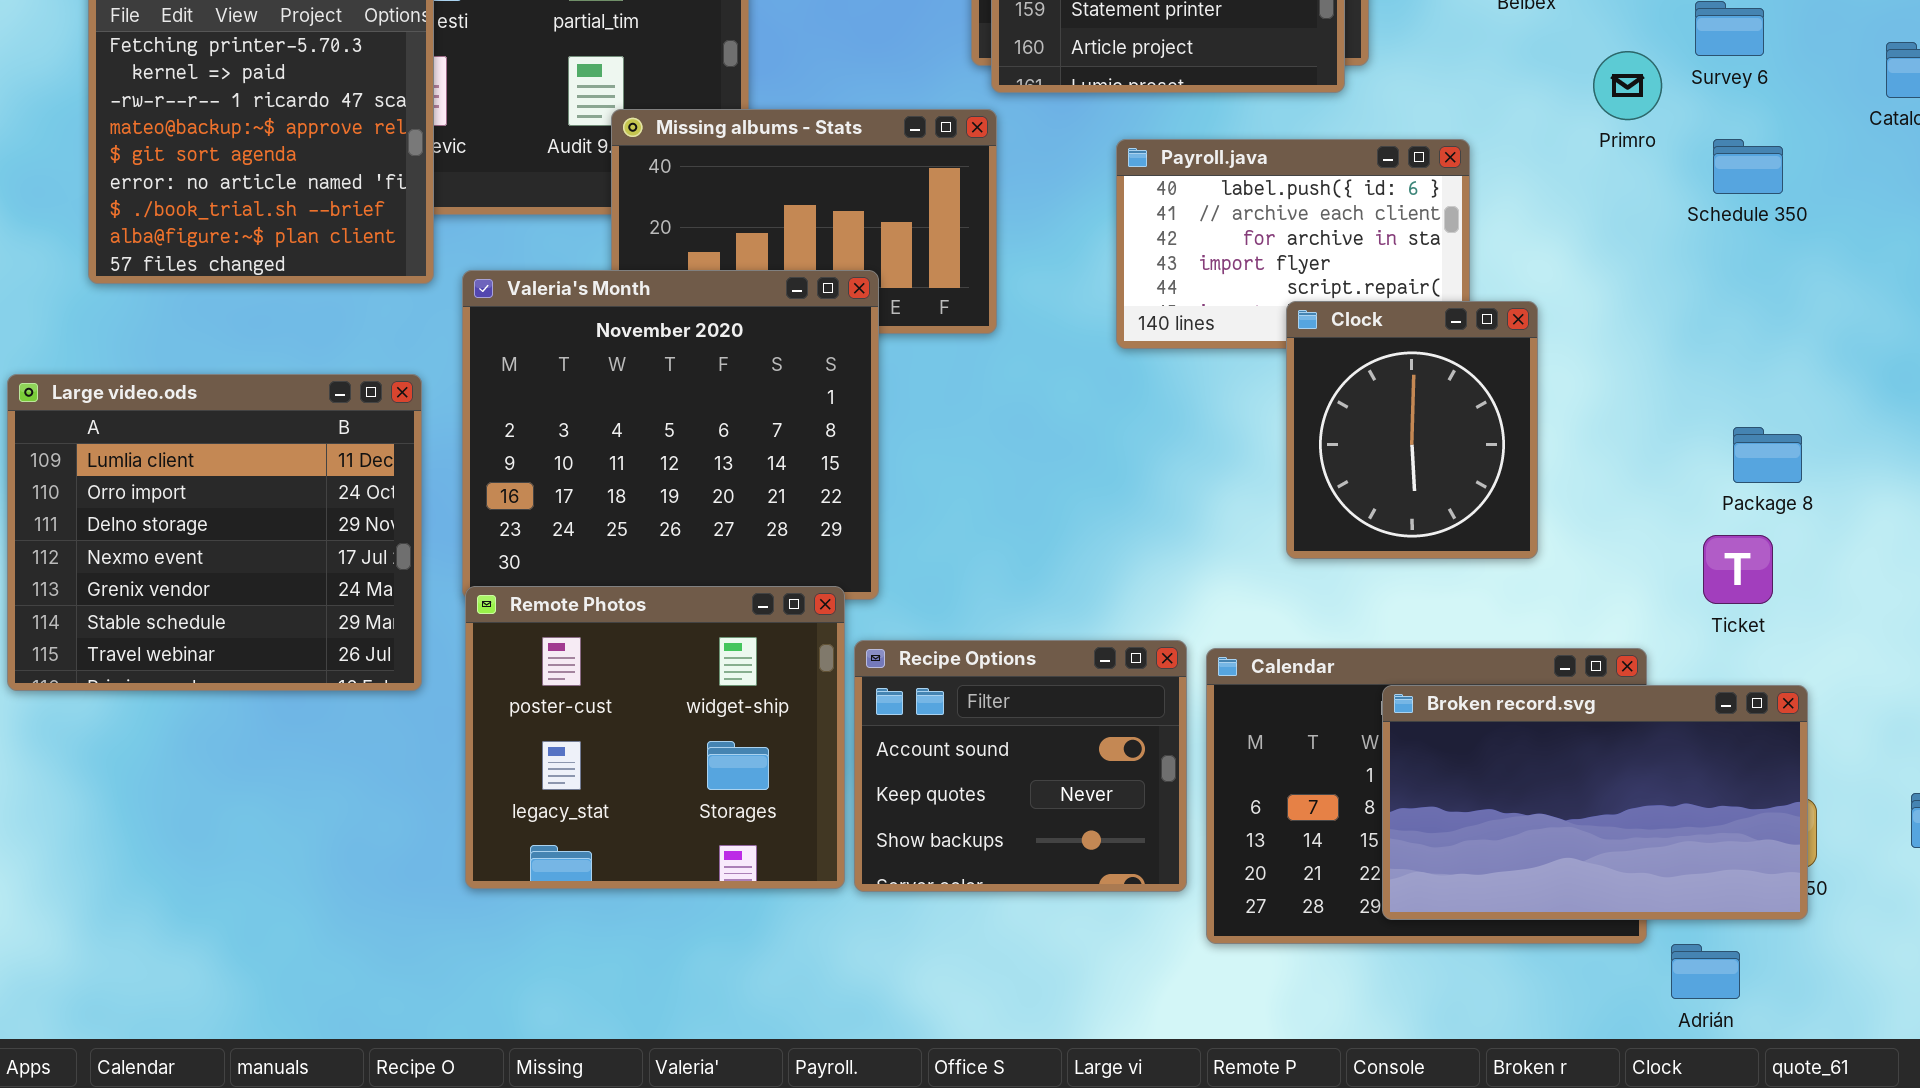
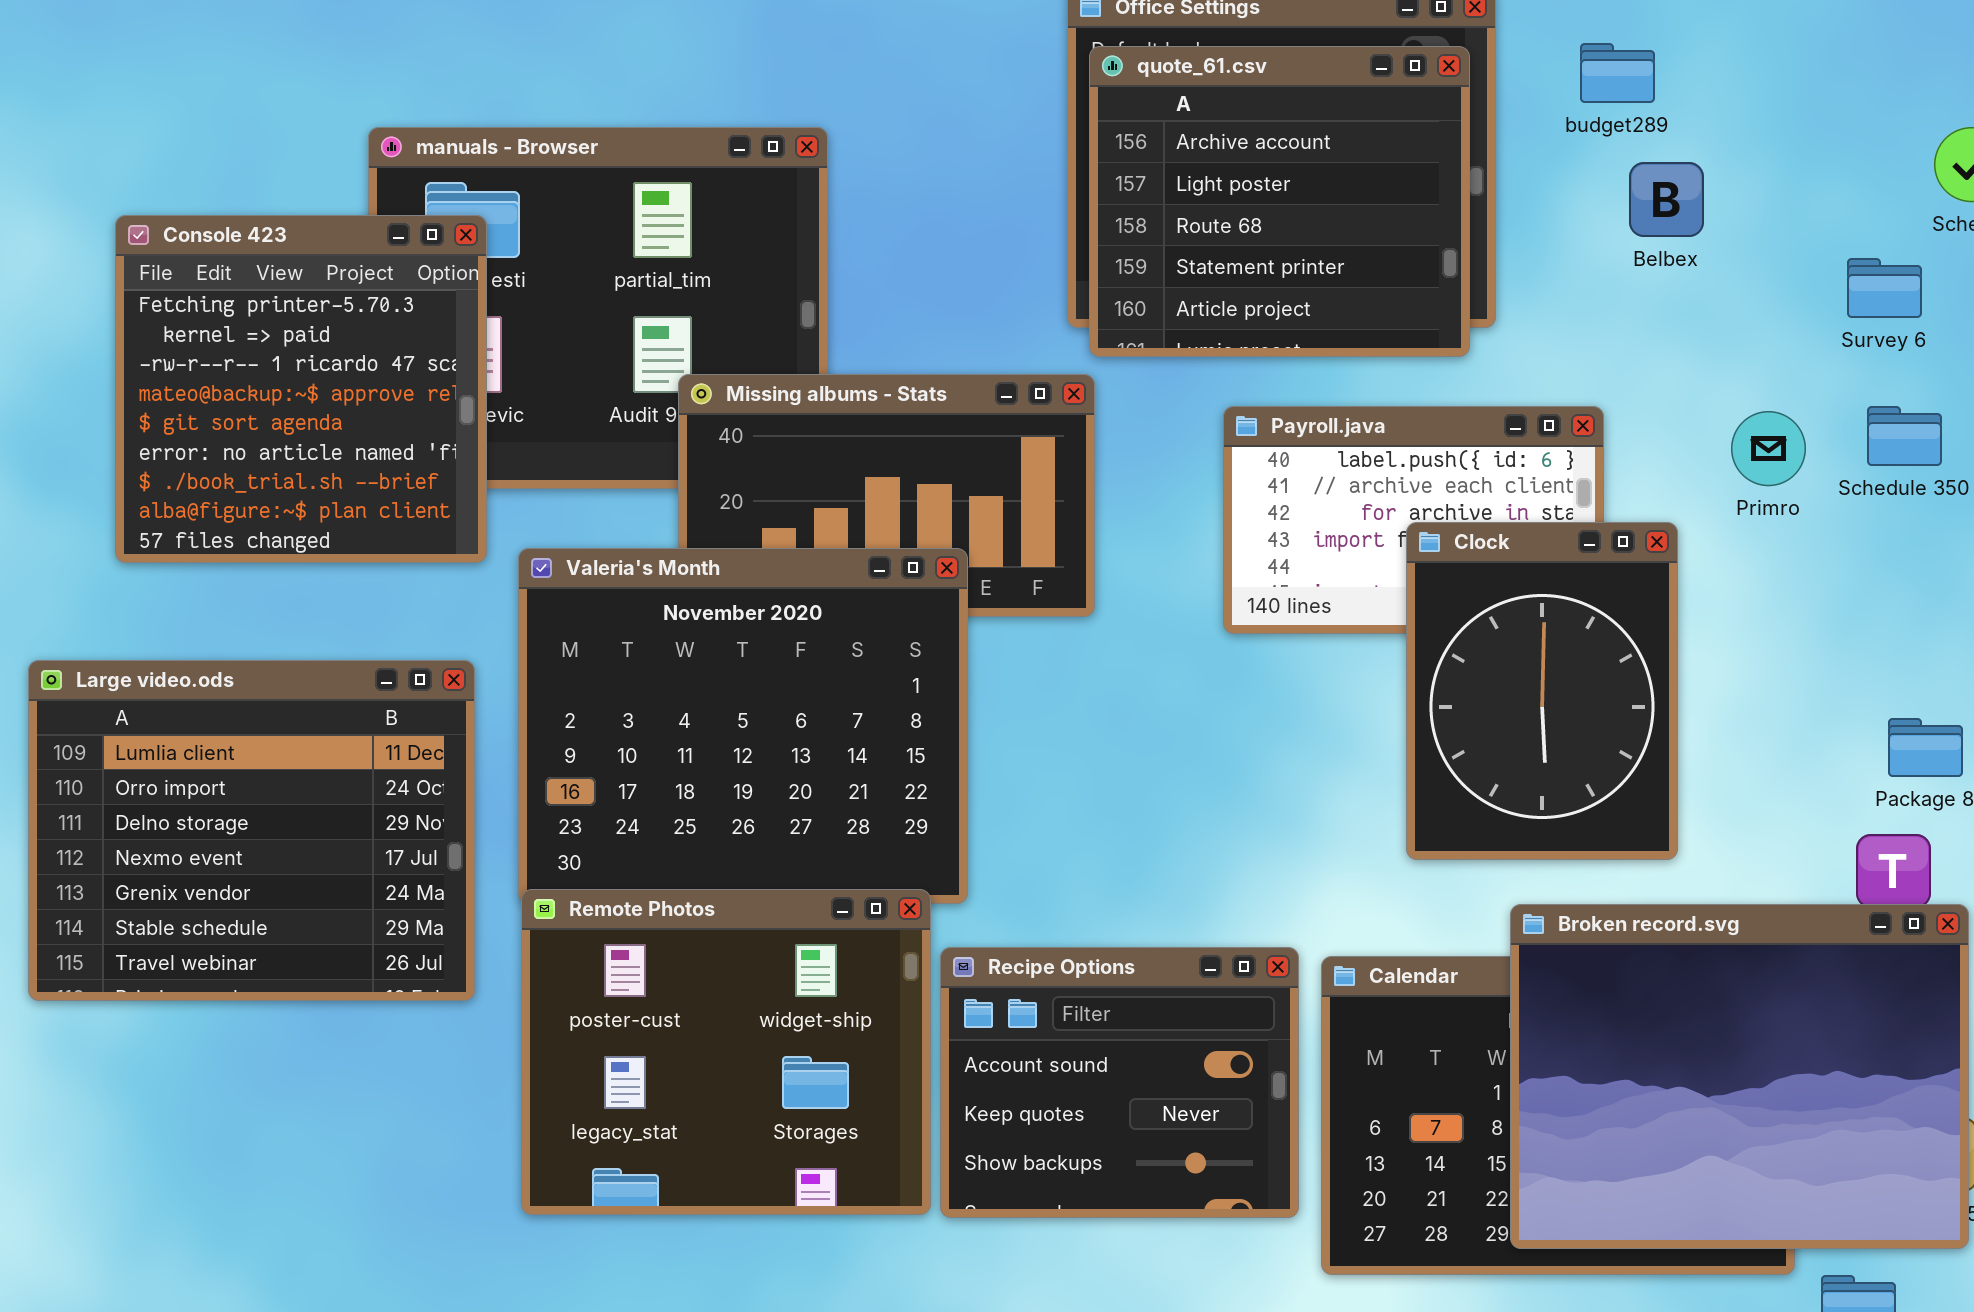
Primro: [1593,51,1662,120] -> [1731,411,1806,486], moved
Clock: [1286,301,1538,559] -> [1406,522,1678,860], resized
Broken record.svg: [1382,685,1808,920] -> [1510,904,1969,1249], resized

